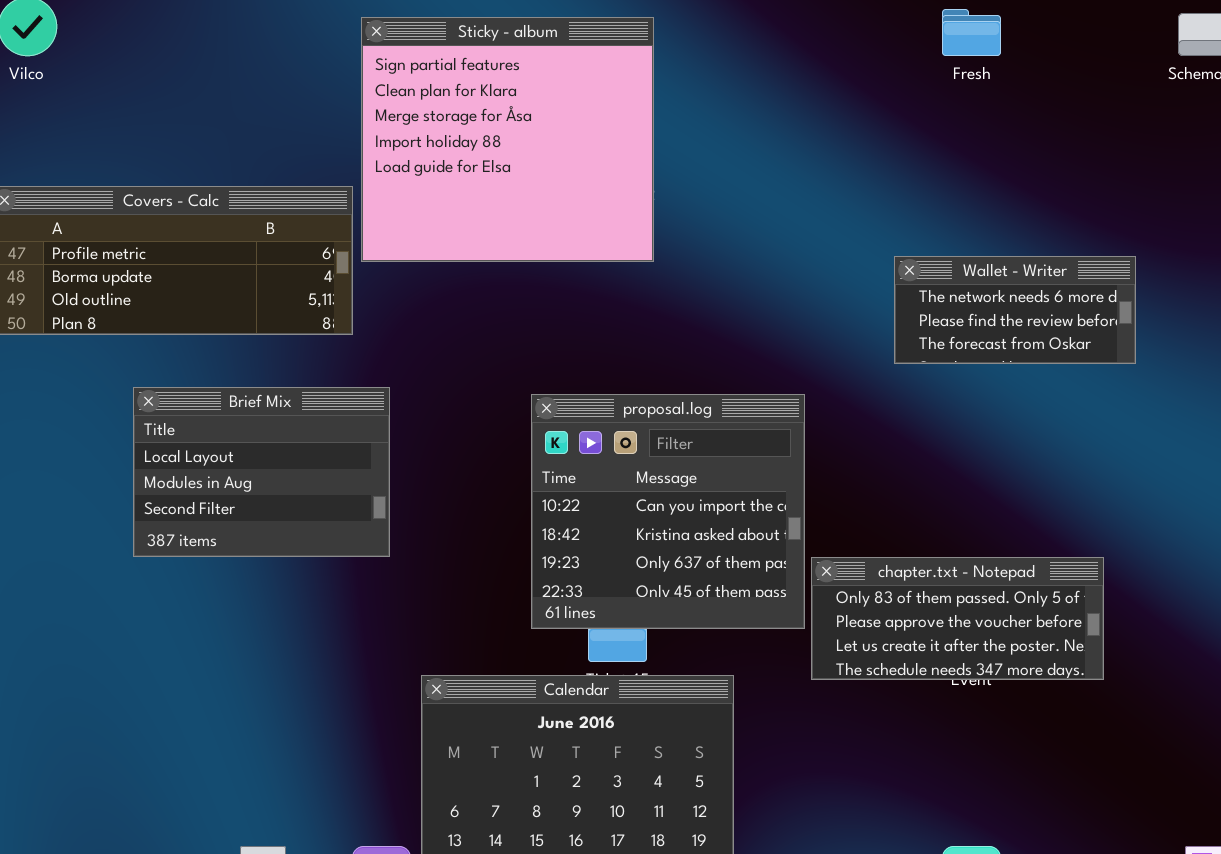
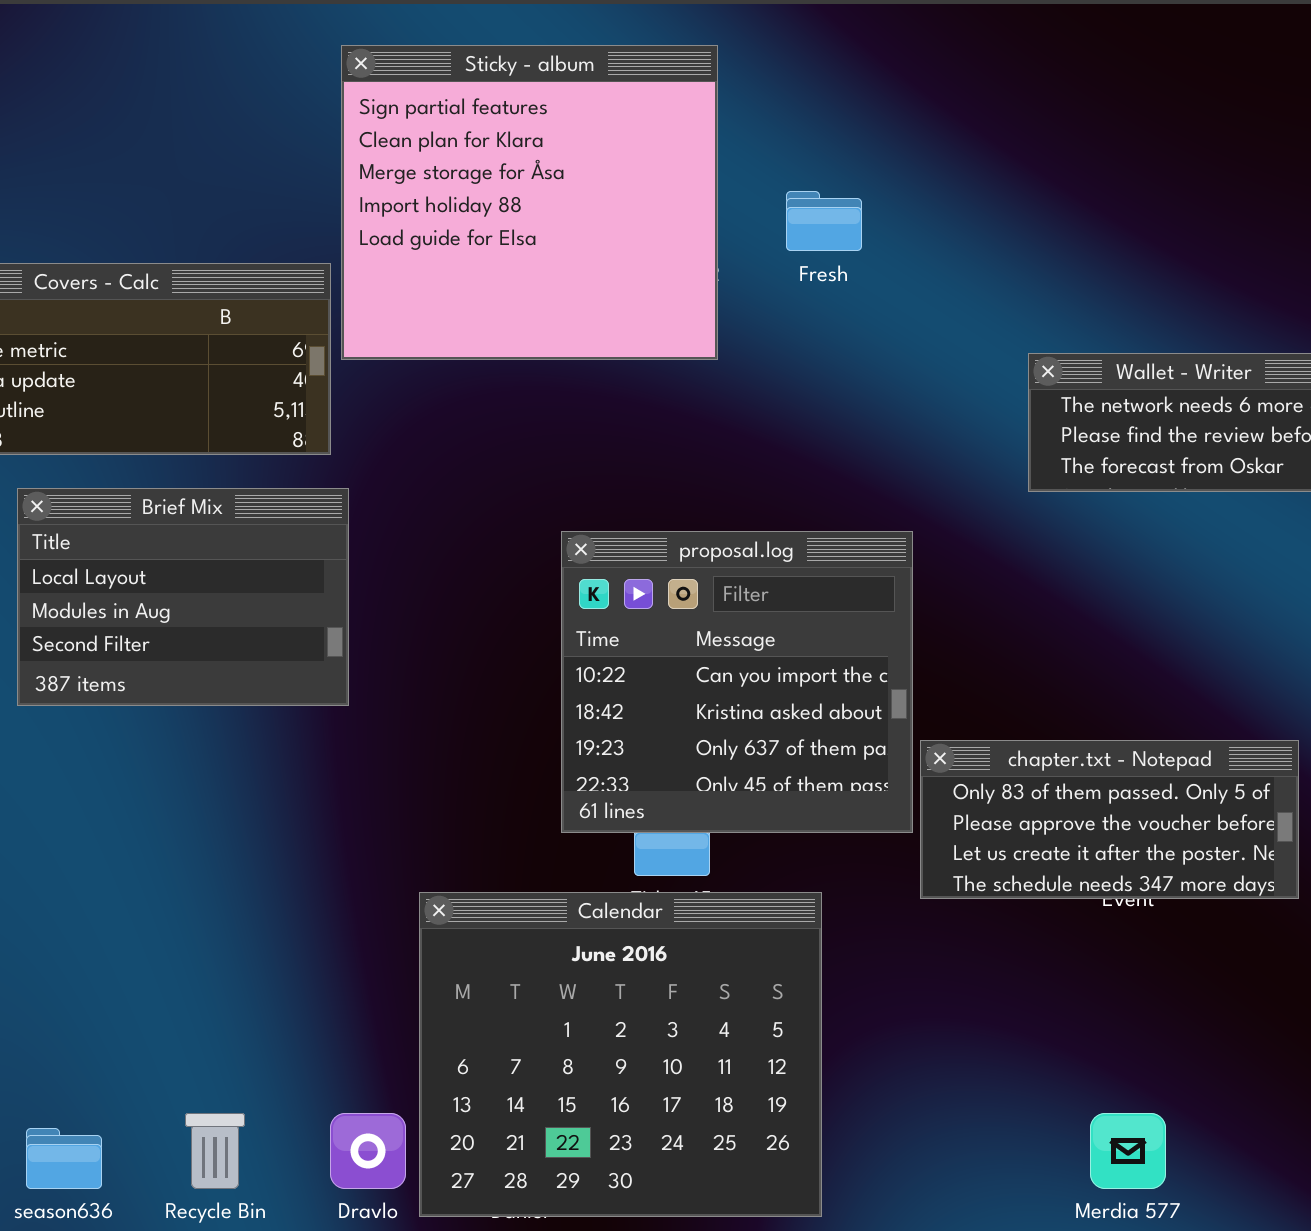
Fresh: [942,9,1001,56] -> [786,191,862,251], moved
Brief Mix: [133,387,390,557] -> [17,488,349,706], moved

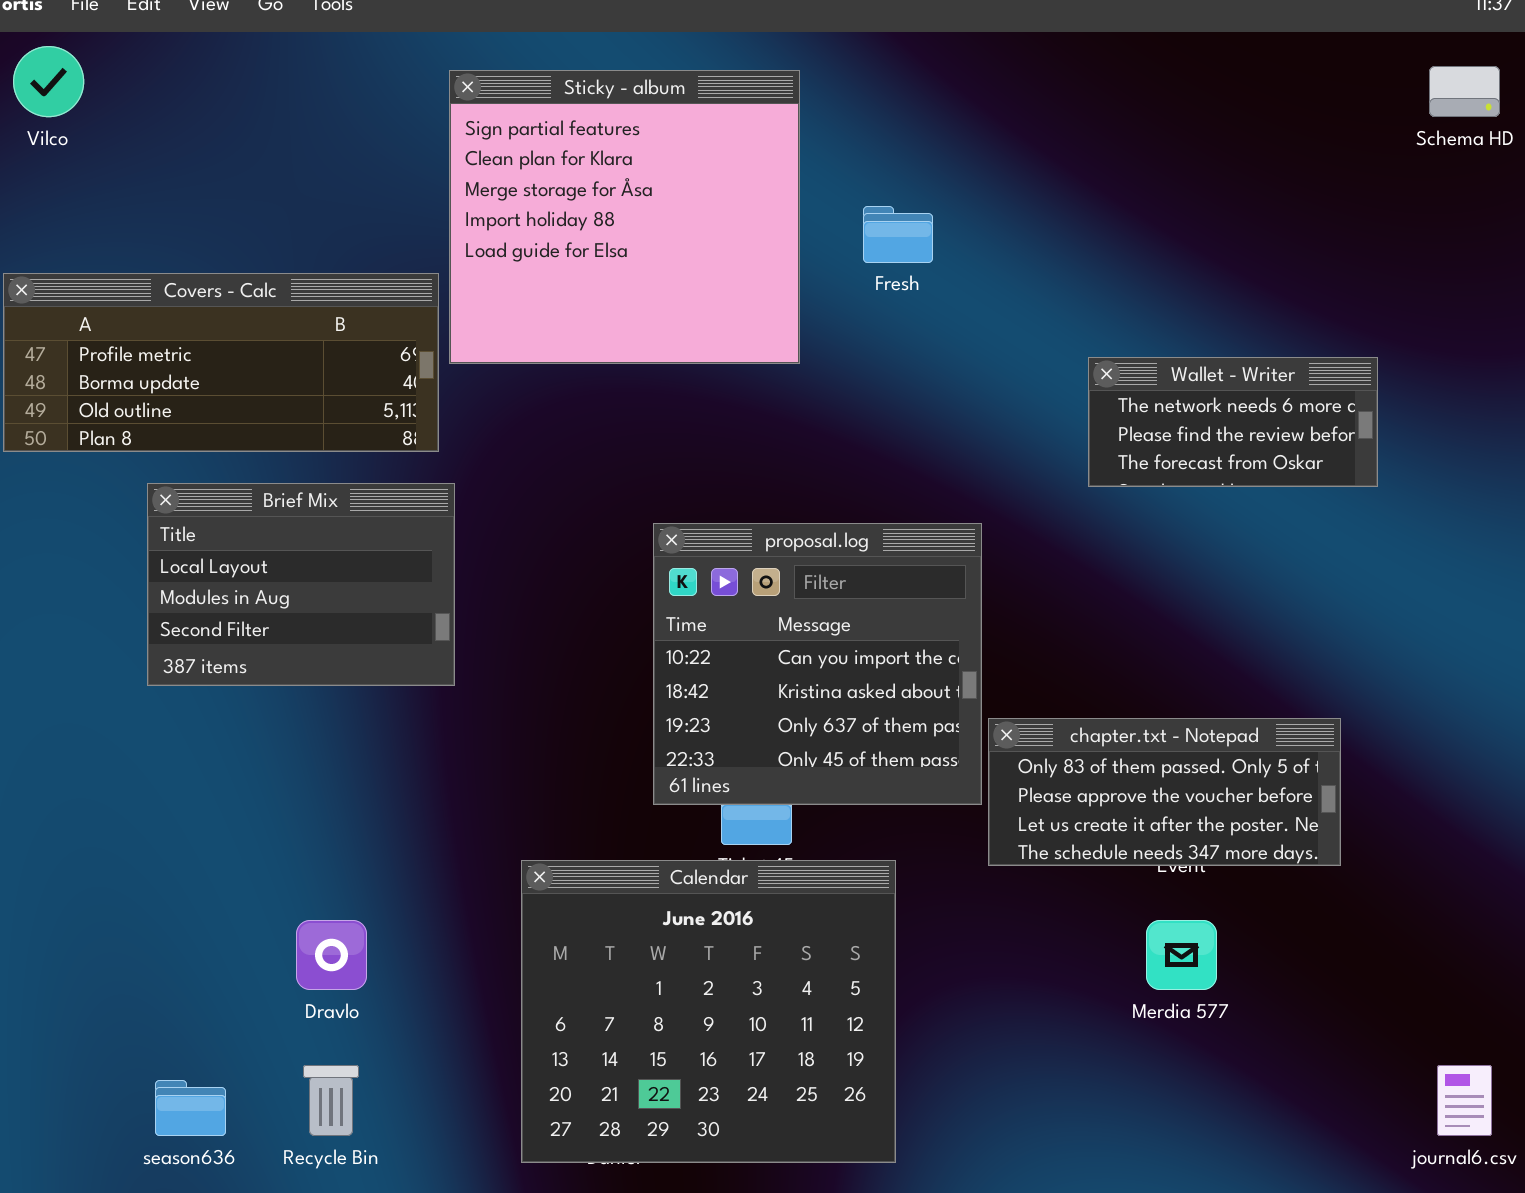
Dravlo: [330,1113,406,1189] -> [296,920,367,990], moved
Merdia 577: [1090,1113,1166,1189] -> [1146,920,1217,990], moved

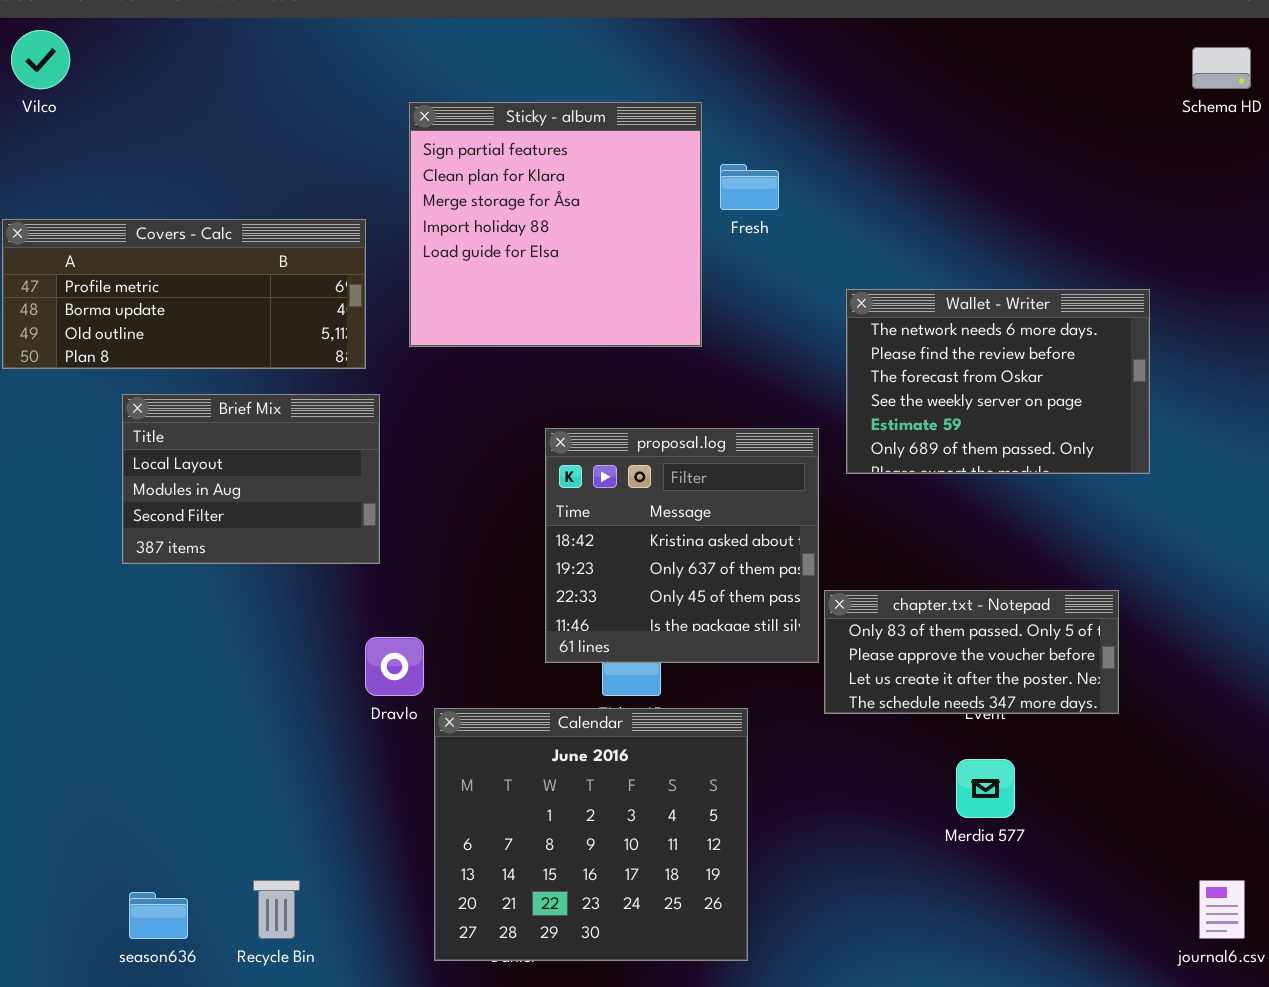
Sticky - album: [449,70,800,364] -> [409,102,702,347], moved
Wallet - Writer: [1088,357,1378,487] -> [846,289,1150,474], resized
proposal.log: [653,523,982,805] -> [545,428,819,663], scrolled down 1 row
Dravlo: [296,920,367,990] -> [365,637,424,696], moved

